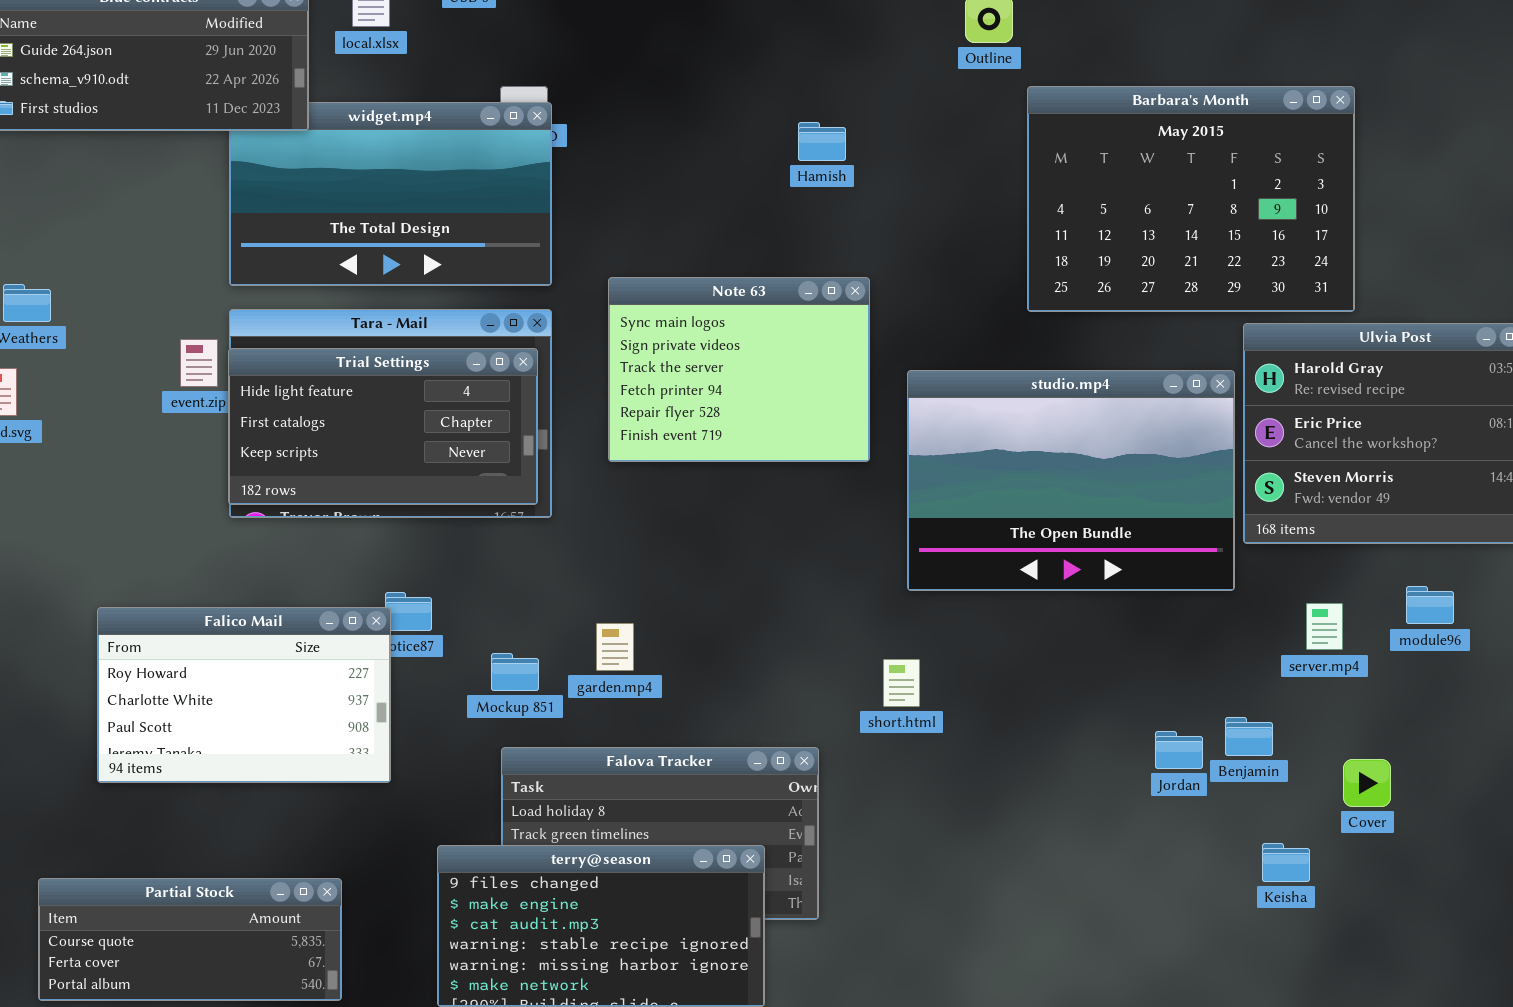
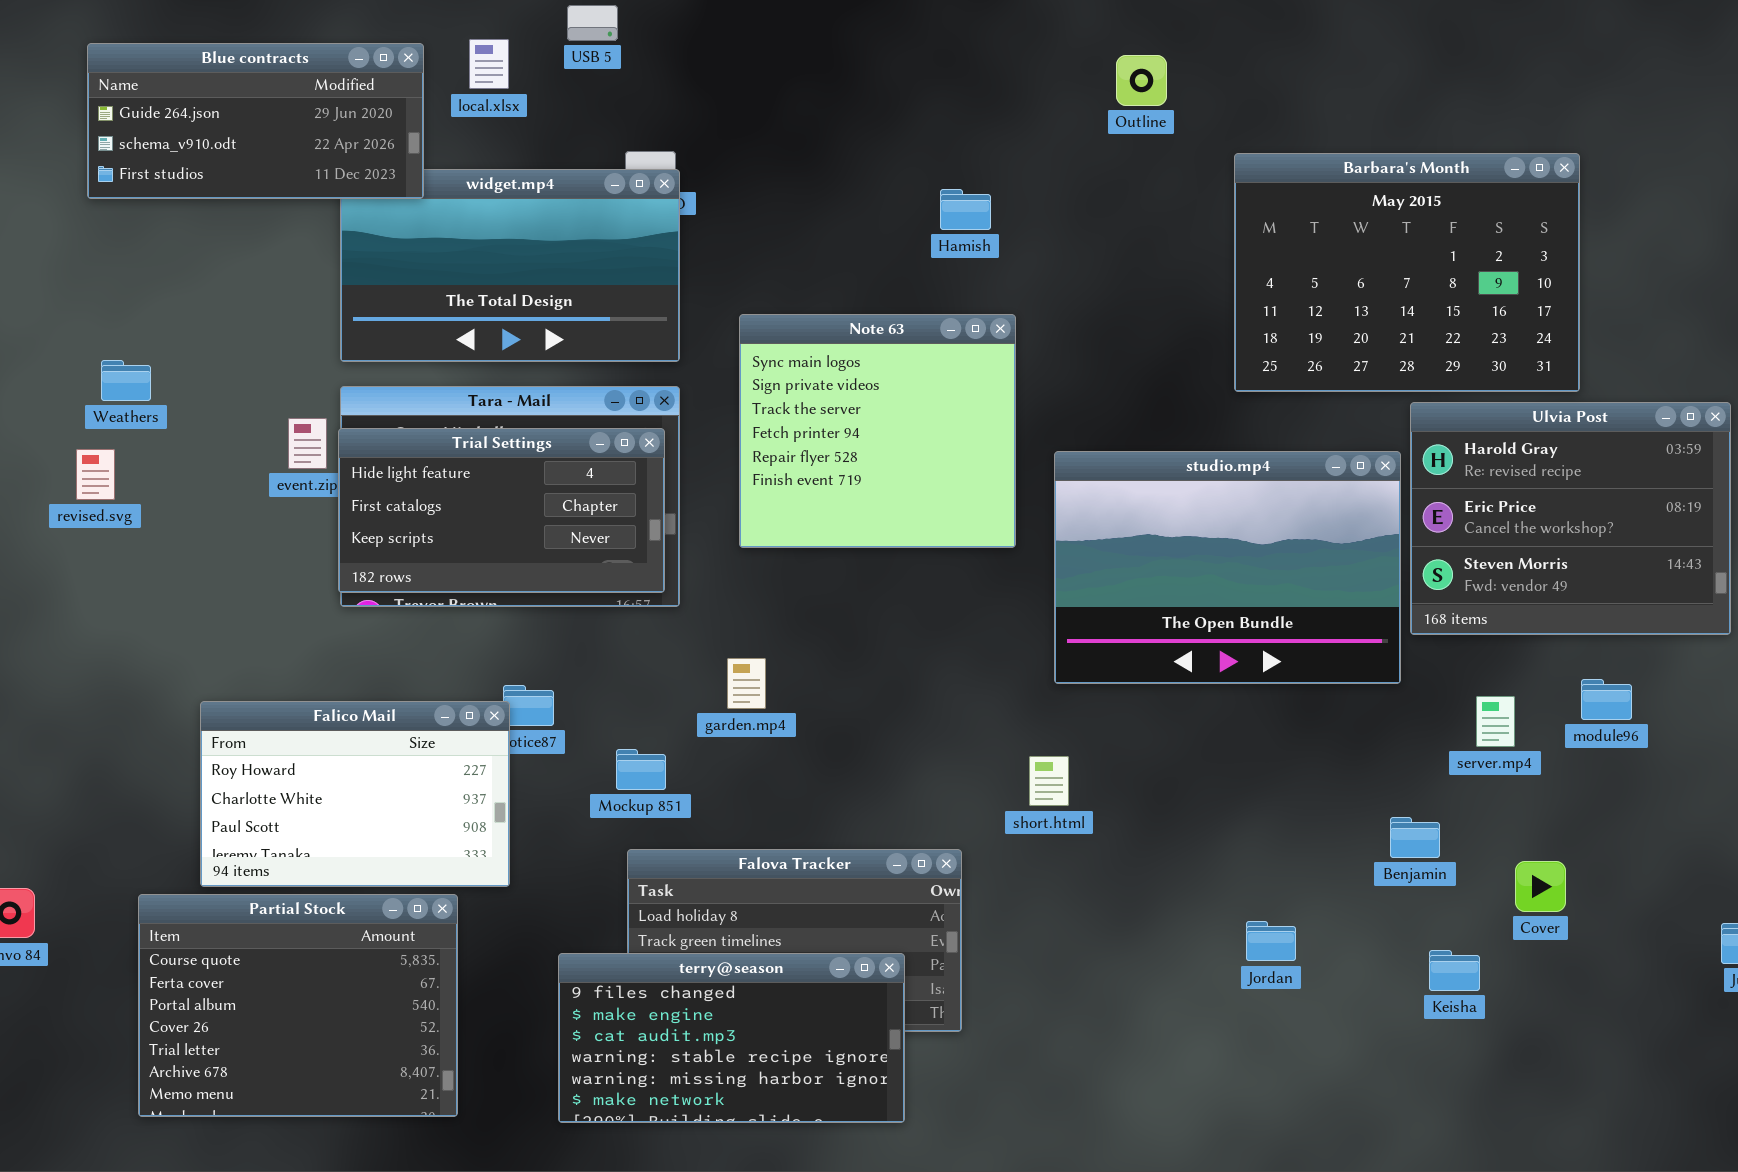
Barbara's Month: [1027,86,1355,312] -> [1234,153,1580,392], moved
Note 63: [608,277,870,462] -> [739,314,1016,548], resized
garden.mp4: [596,623,634,671] -> [727,658,766,709], moved
Jordan: [1155,731,1203,769] -> [1246,921,1296,961], moved
Partial Stock: [38,878,342,1001] -> [138,894,458,1117], resized

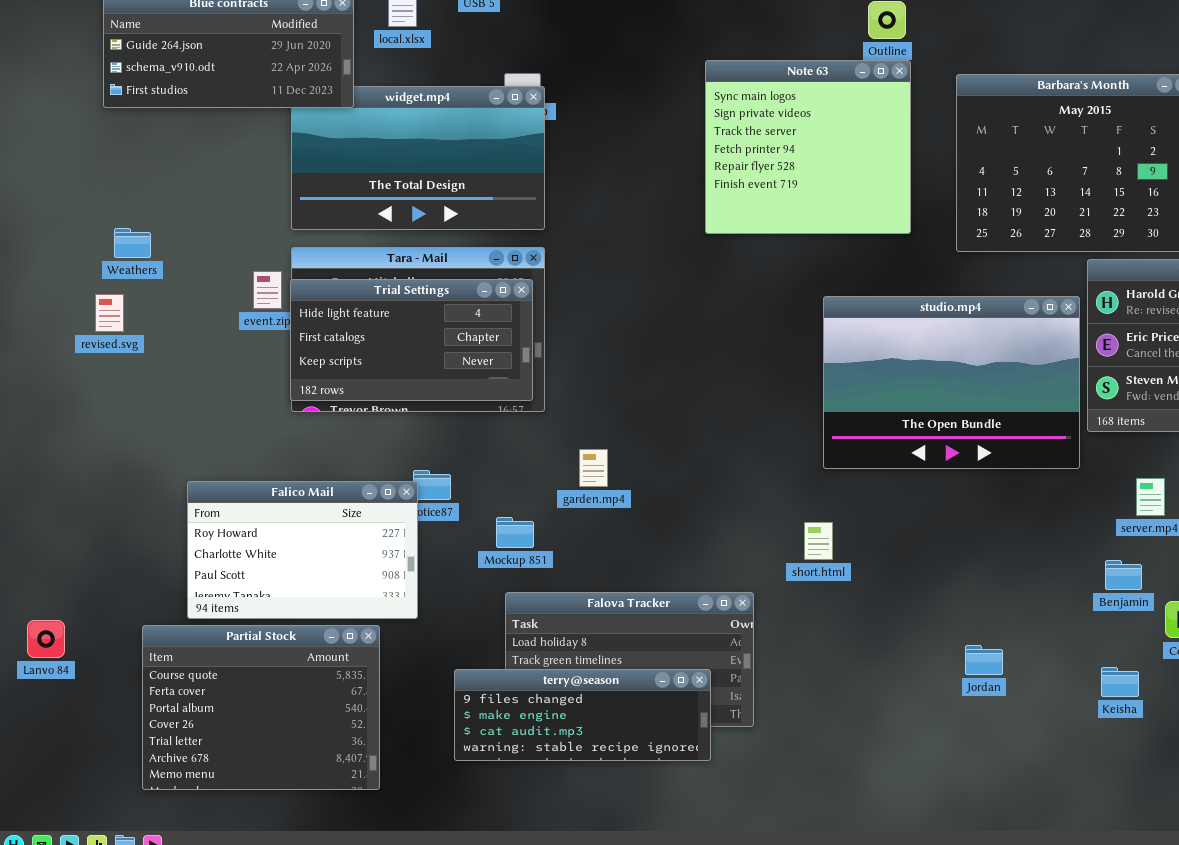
Note 63: [739,314,1016,548] -> [705,60,911,234], moved
Benjamin: [1390,817,1440,858] -> [1105,560,1142,590], moved
terry@season: [558,953,905,1123] -> [454,669,711,761], resized

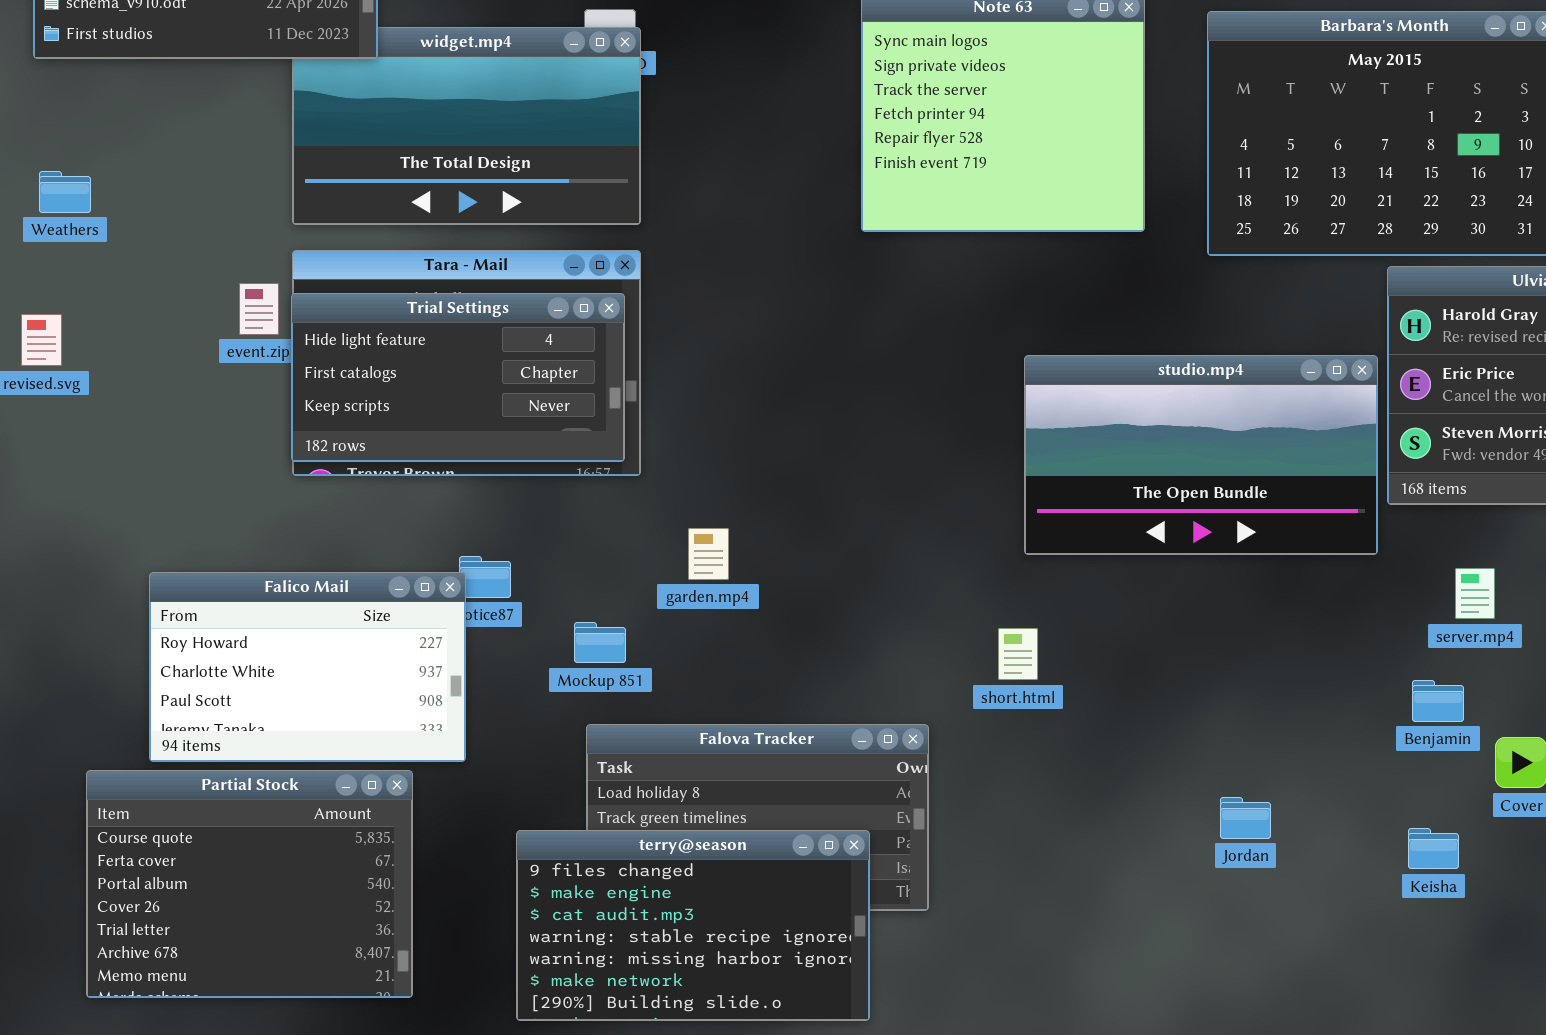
Weathers: [114,228,151,258] -> [39,171,91,213], moved
studio.mp4: [823,296,1080,469] -> [1024,355,1378,555], resized
terry@season: [454,669,711,761] -> [516,830,870,1021], resized

